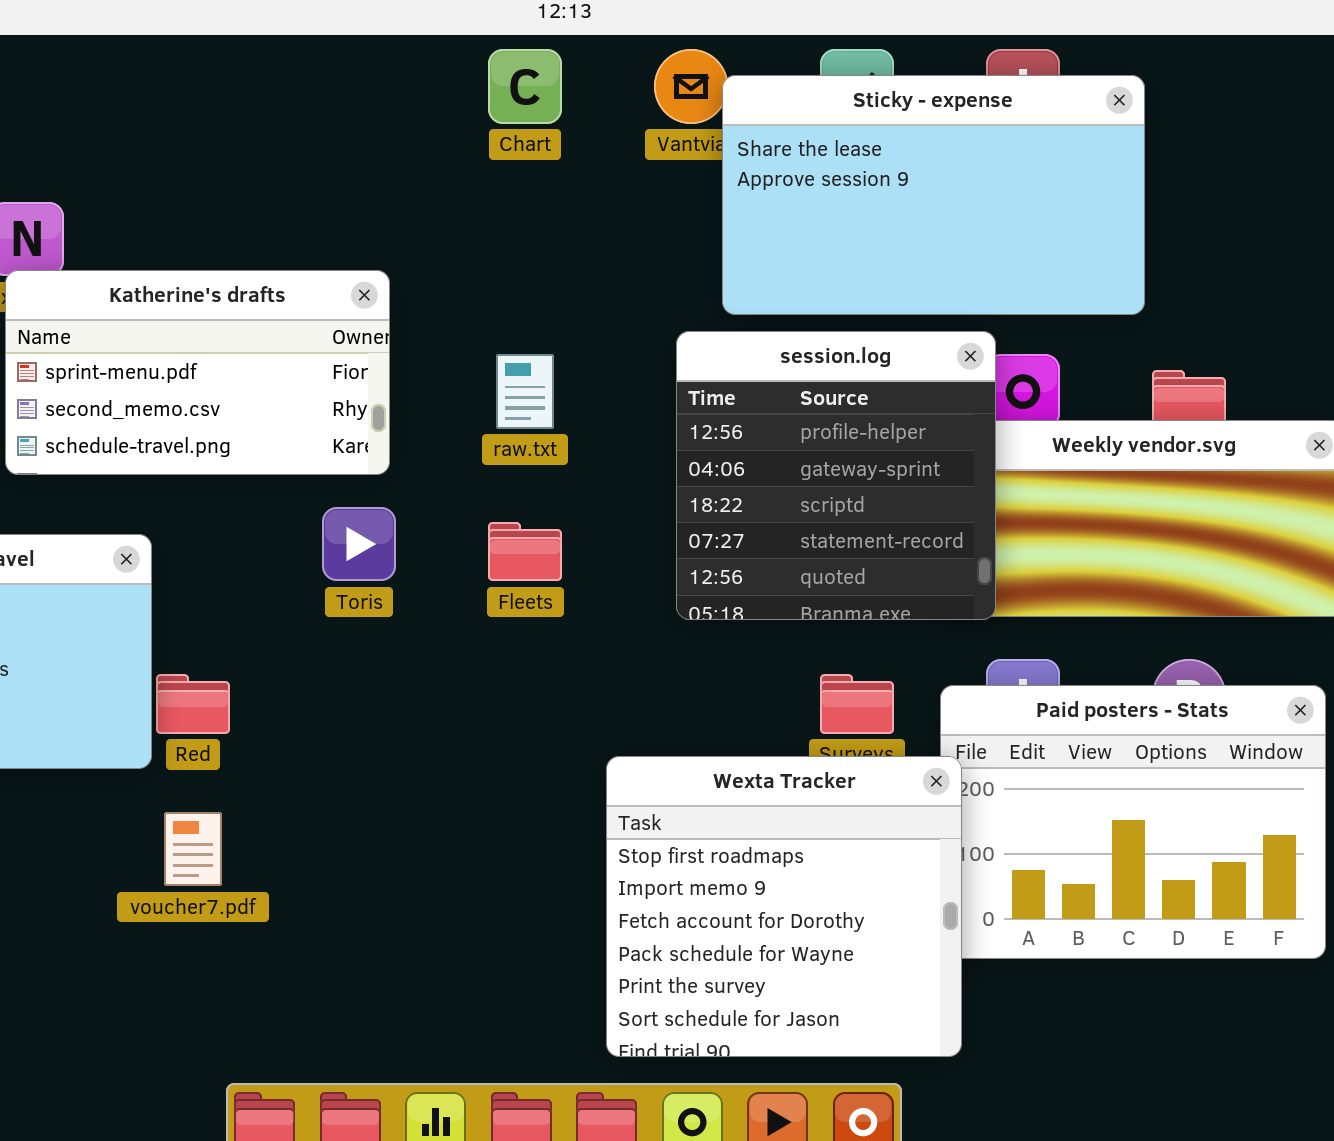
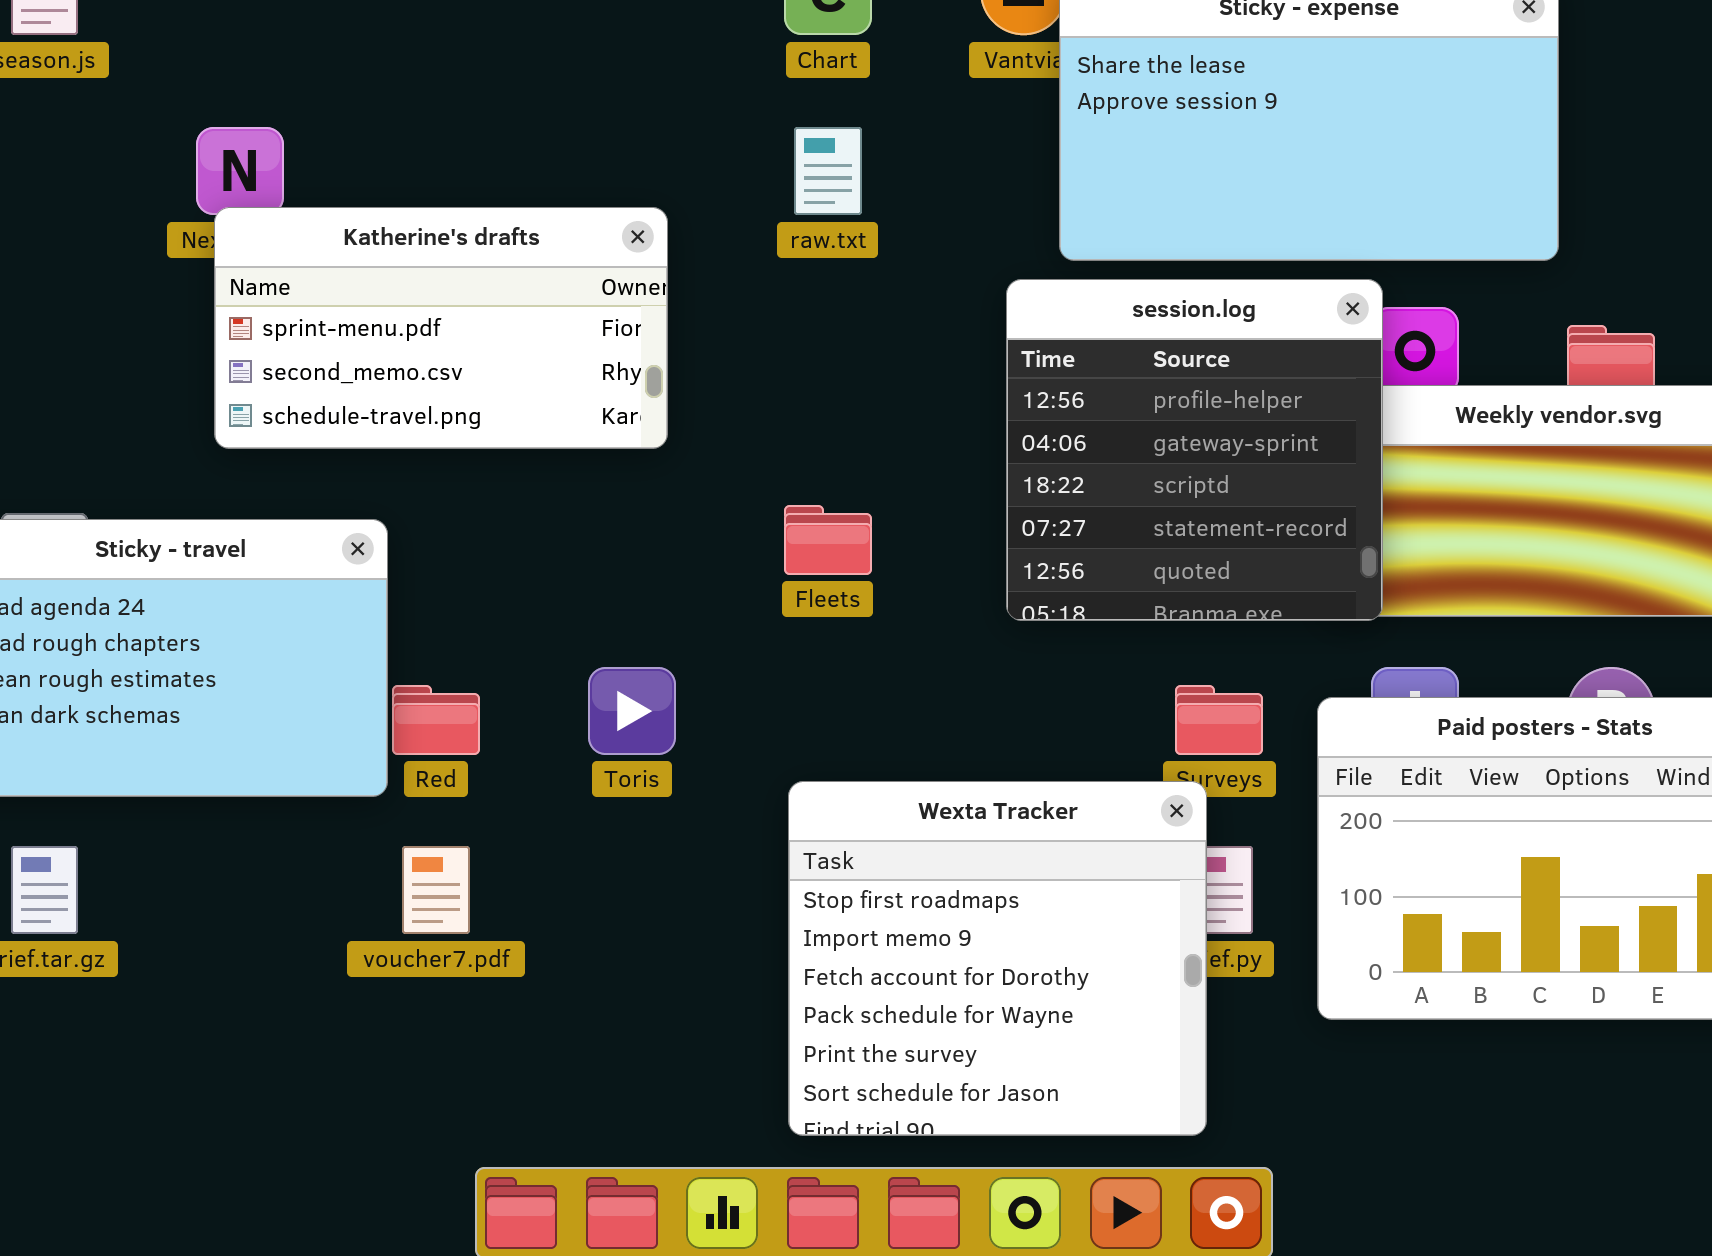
raw.txt: [496,354,554,429] -> [794,127,862,215], moved
Toris: [322,507,396,581] -> [588,667,676,755], moved
Wexta Tracker: [606,756,962,1057] -> [788,781,1207,1136], moved

